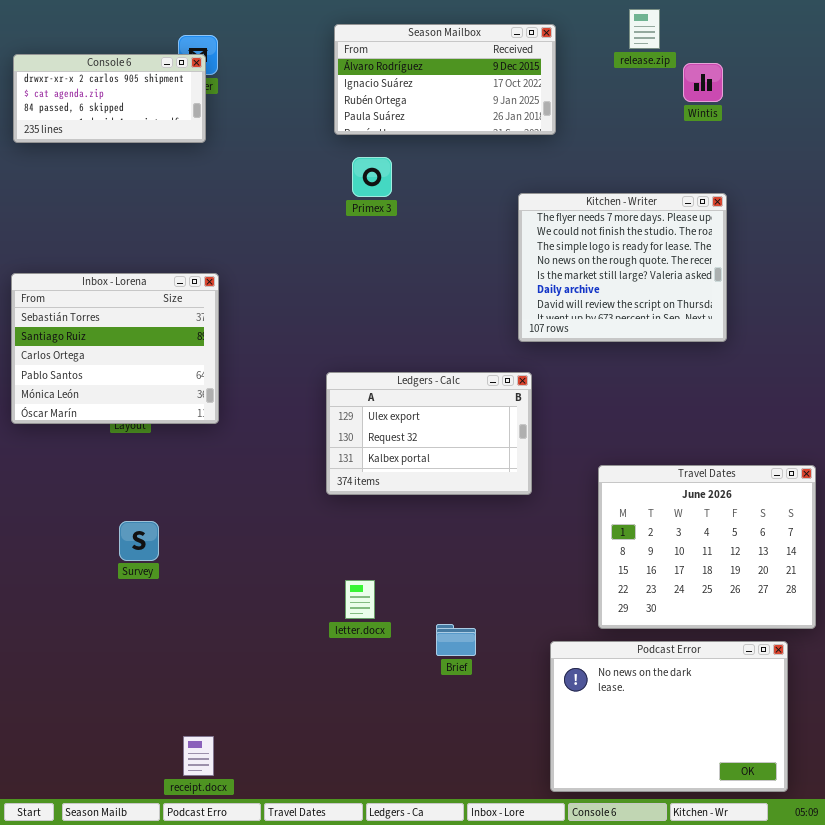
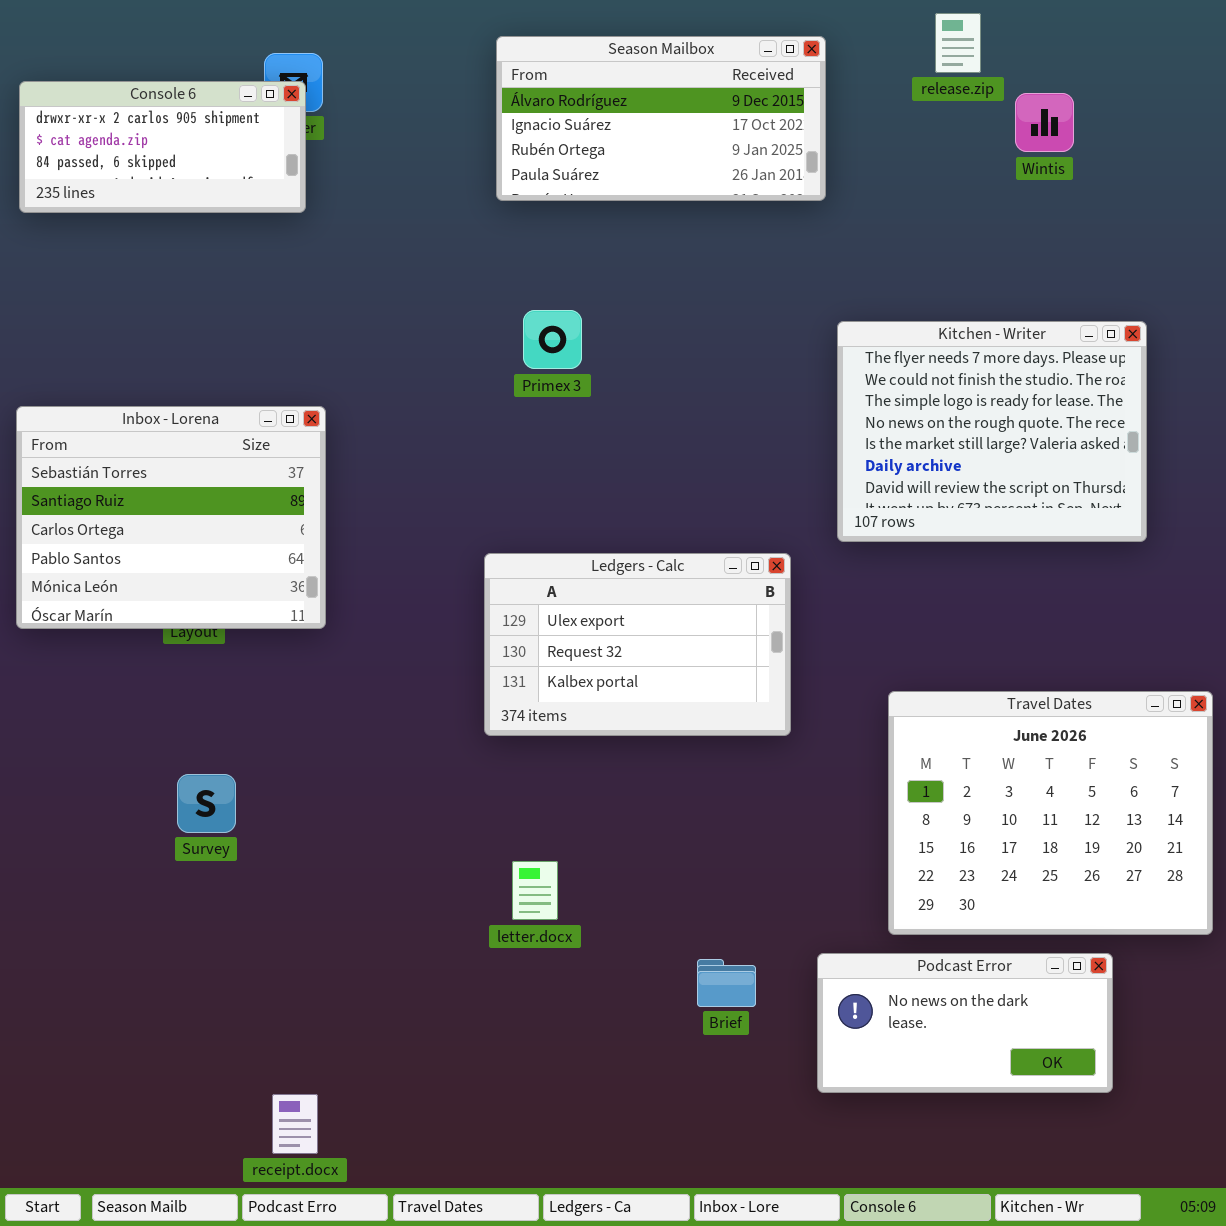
Primex 3: [352,157,392,197] -> [523,310,582,369], moved
Kitchen - Writer: [518,193,727,342] -> [837,321,1147,542], moved
Brief: [436,624,476,656] -> [697,959,756,1007], moved
Podcast Error: [550,641,788,792] -> [817,953,1113,1093], resized

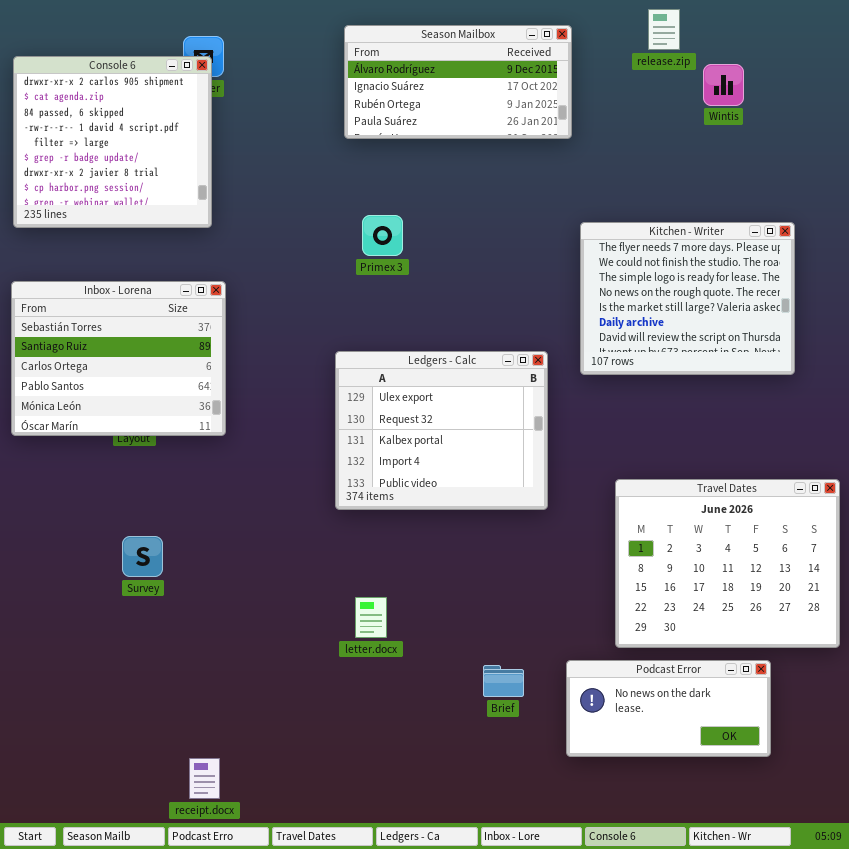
Console 6: [19,81,306,213] -> [13,56,212,228], resized
Ledgers - Calc: [484,553,791,736] -> [335,351,548,510], resized

